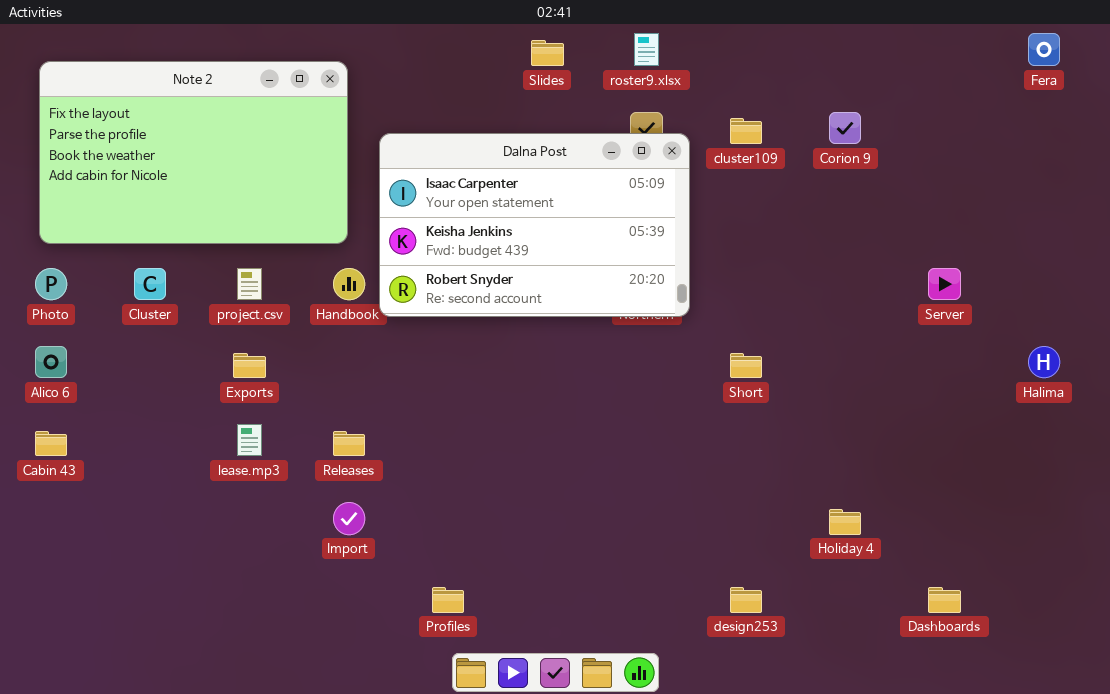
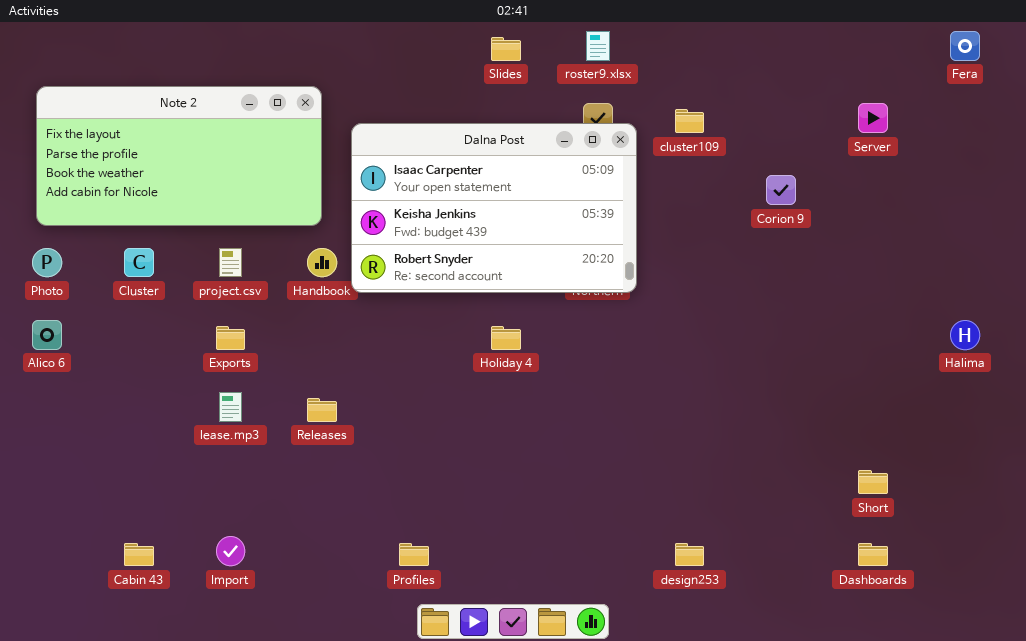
Note 2: [39,61,348,244] -> [36,86,322,226], resized
Corion 9: [829,112,861,144] -> [766,175,796,205], moved
Server: [928,268,961,300] -> [858,103,888,133], moved
Short: [730,353,762,378] -> [858,470,888,494], moved
Cabin 43: [35,431,67,456] -> [124,543,154,566], moved
Import: [333,502,365,535] -> [216,536,245,566], moved
Holiday 4: [829,509,861,535] -> [491,326,521,350], moved

